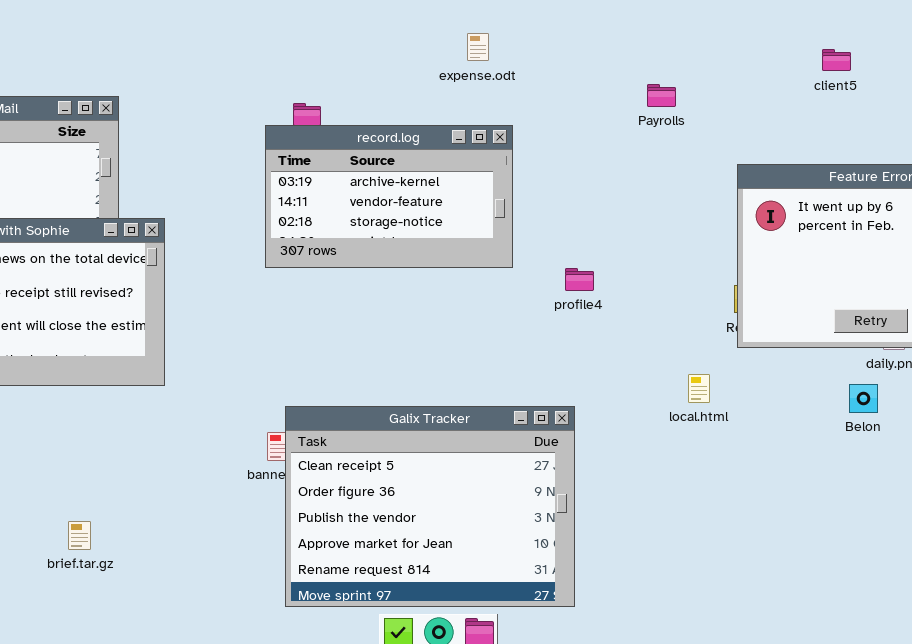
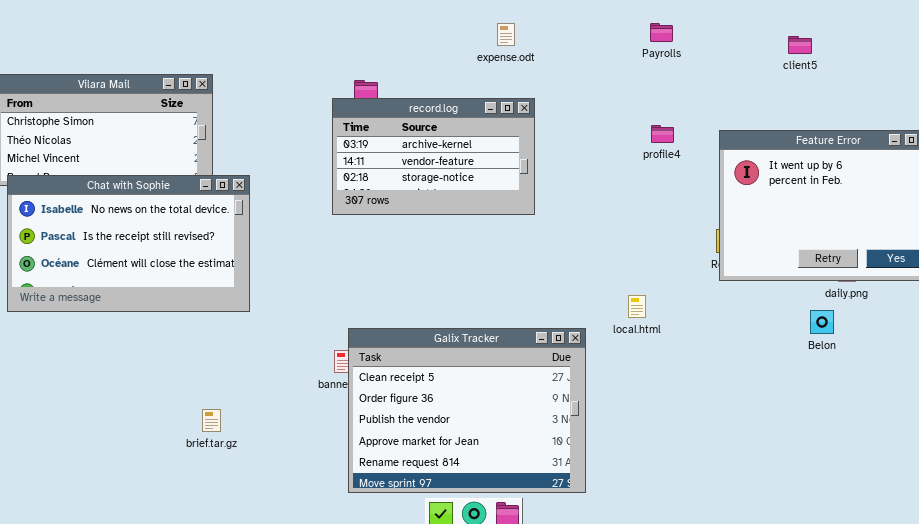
Payrolls: [647,84,676,107] -> [650,23,673,42], moved
profile4: [565,268,594,291] -> [651,125,674,143], moved
local.html: [688,374,710,403] -> [628,295,646,318], moved
brief.tar.gz: [68,521,91,550] -> [202,409,221,432], moved

